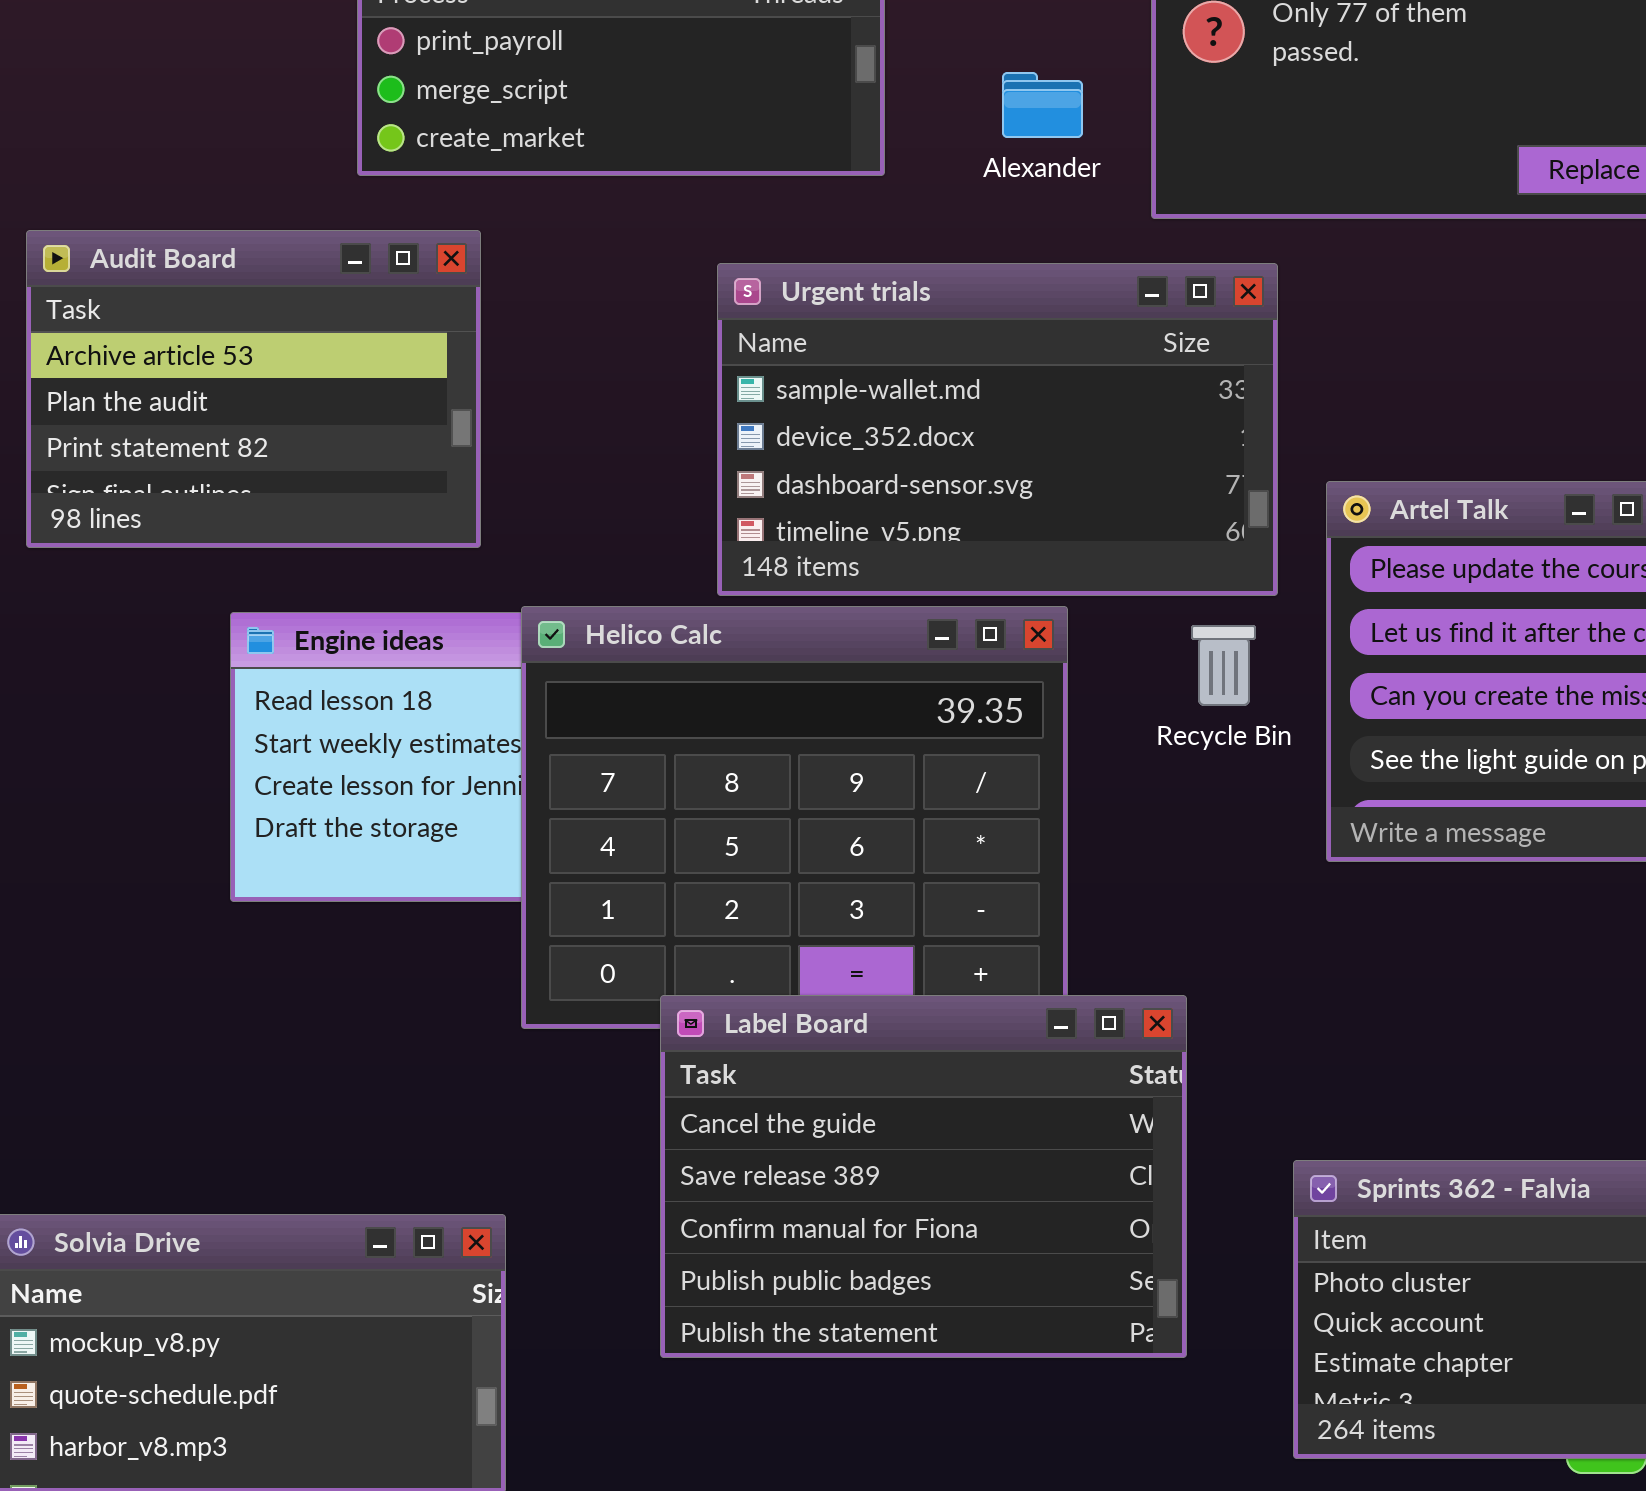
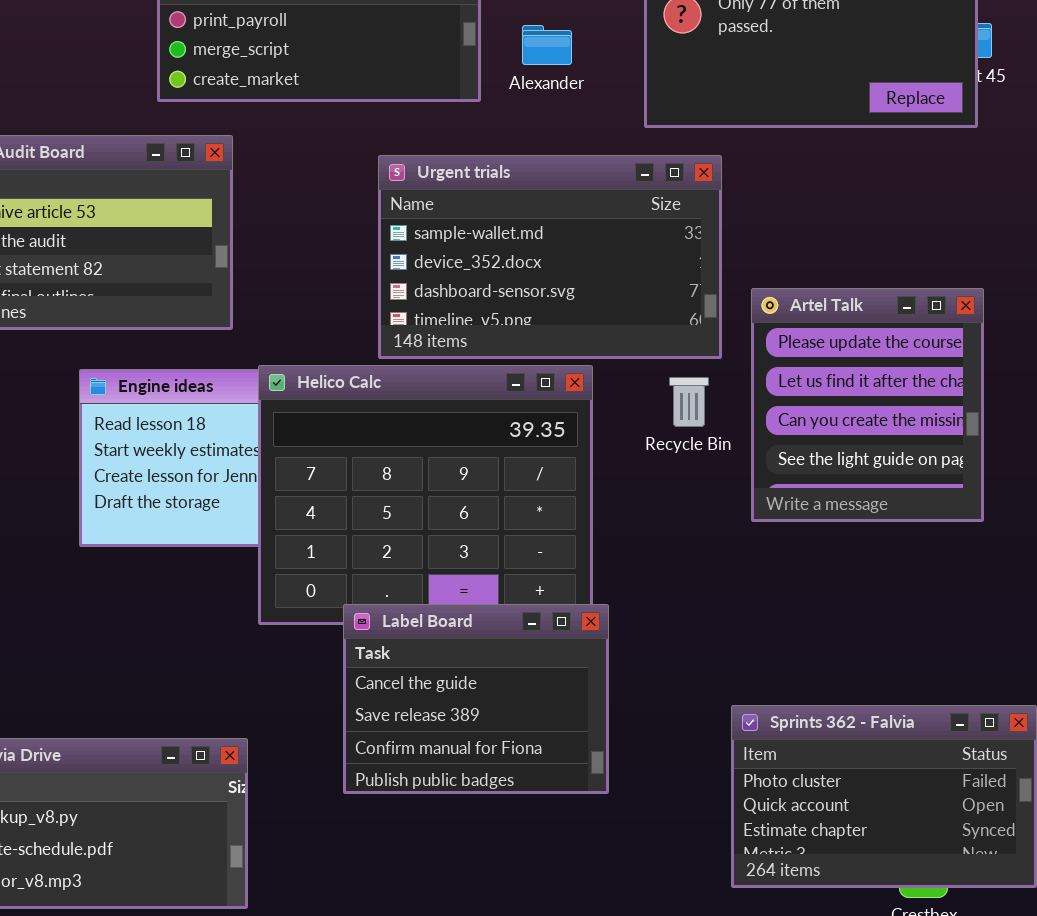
Alexander: [1002,72,1083,138] -> [522,25,572,65], moved
Label Board: [660,995,1187,1358] -> [343,604,609,794], resized

